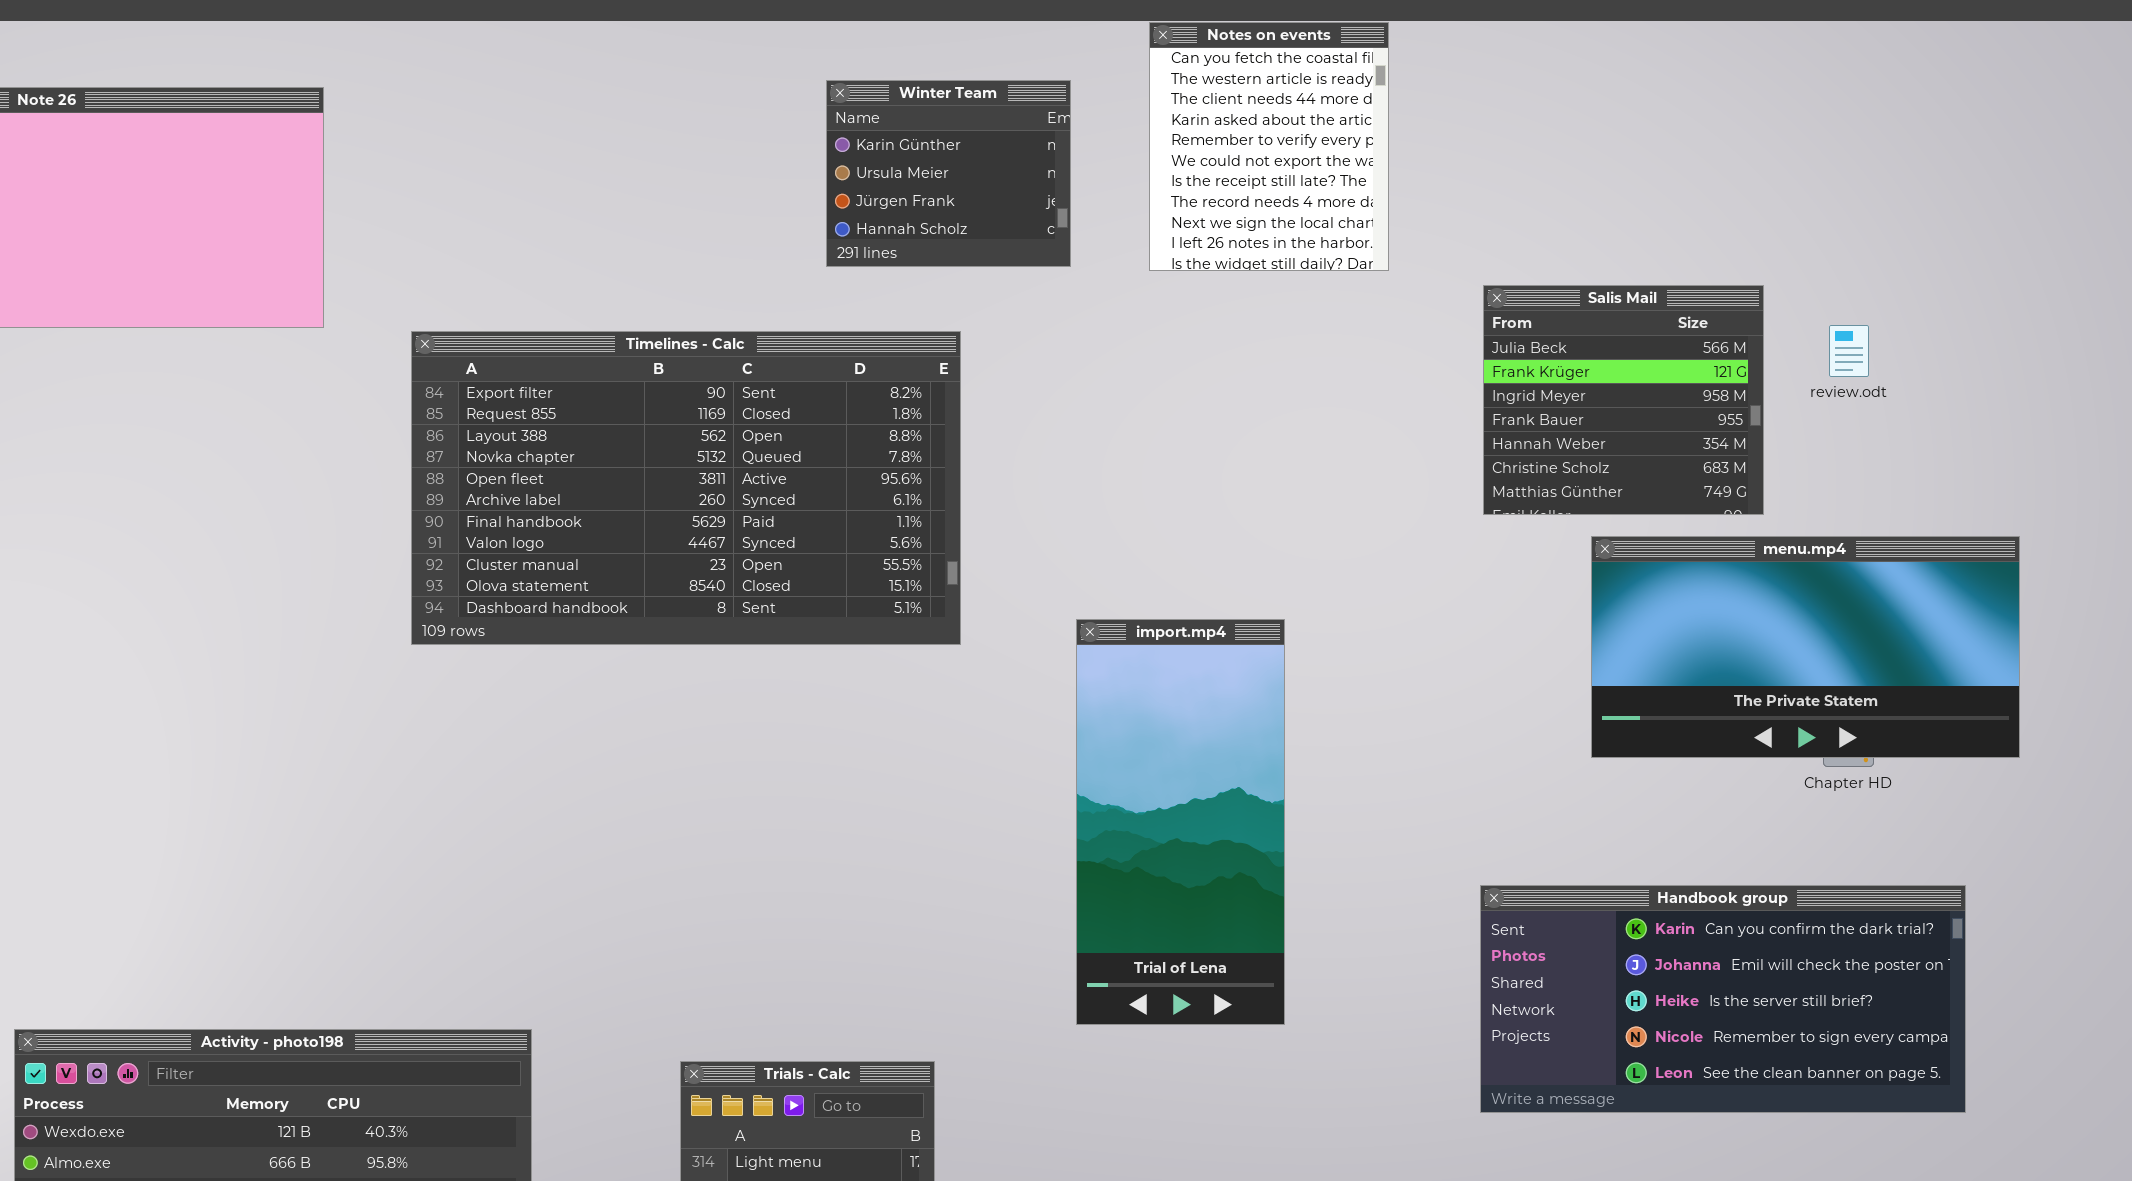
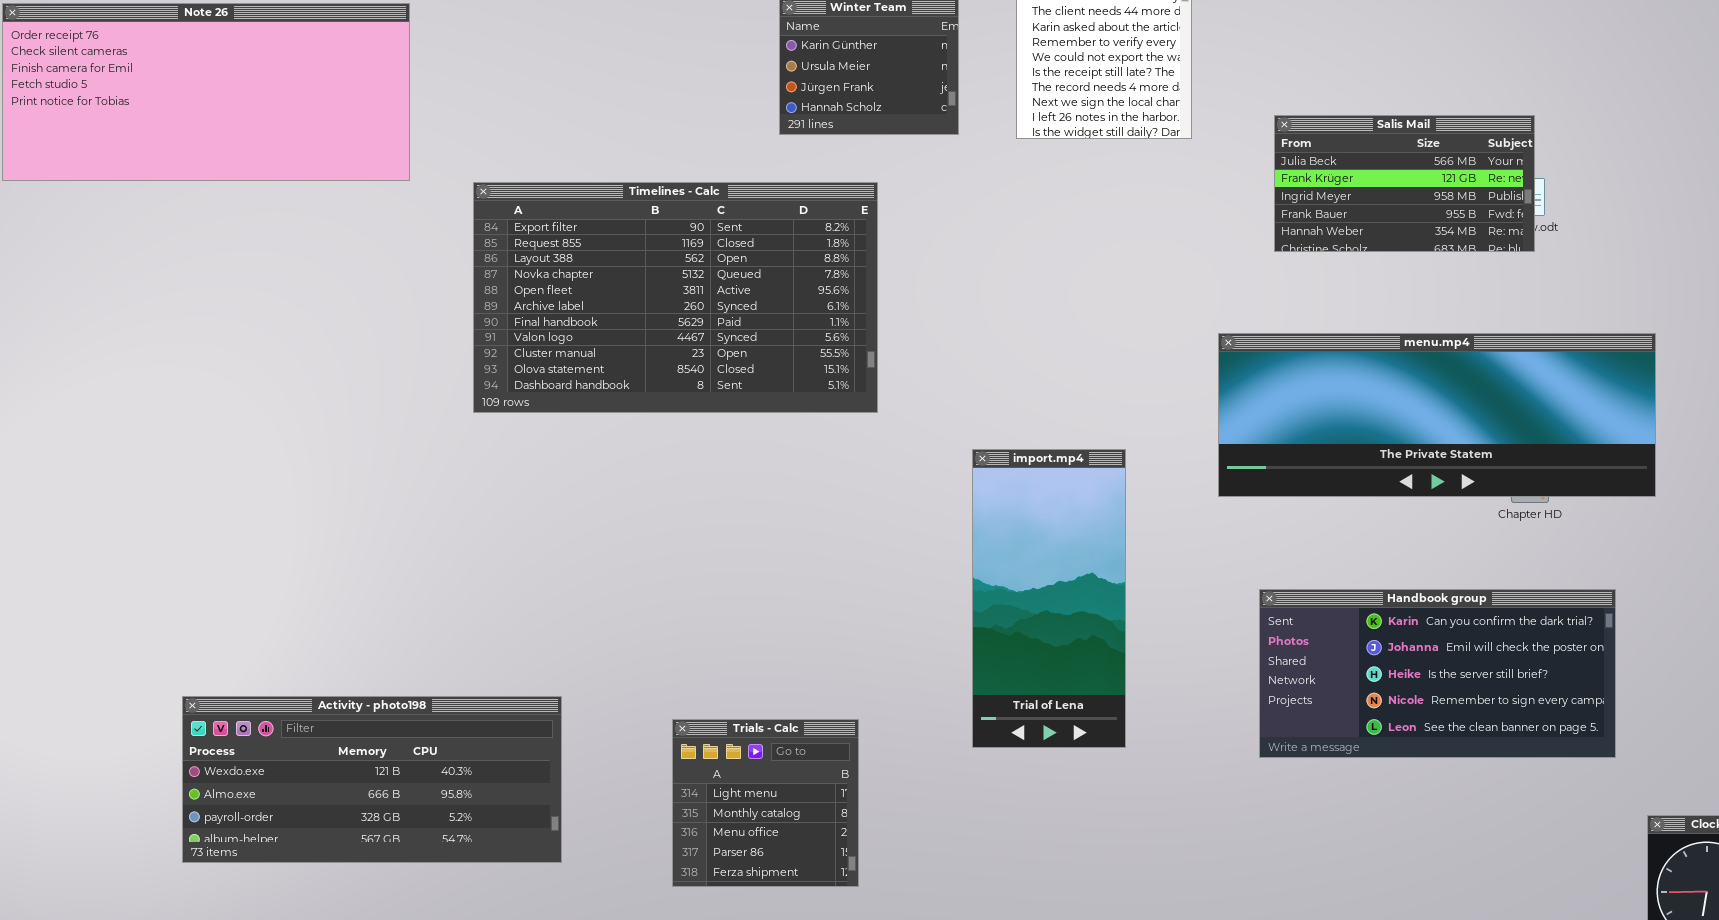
Salis Mail: [1483,285,1764,515] -> [1274,115,1535,252], moved, resized
menu.mp4: [1591,536,2020,758] -> [1218,333,1656,497], resized
import.mp4: [1076,619,1285,1025] -> [972,449,1126,748], moved

